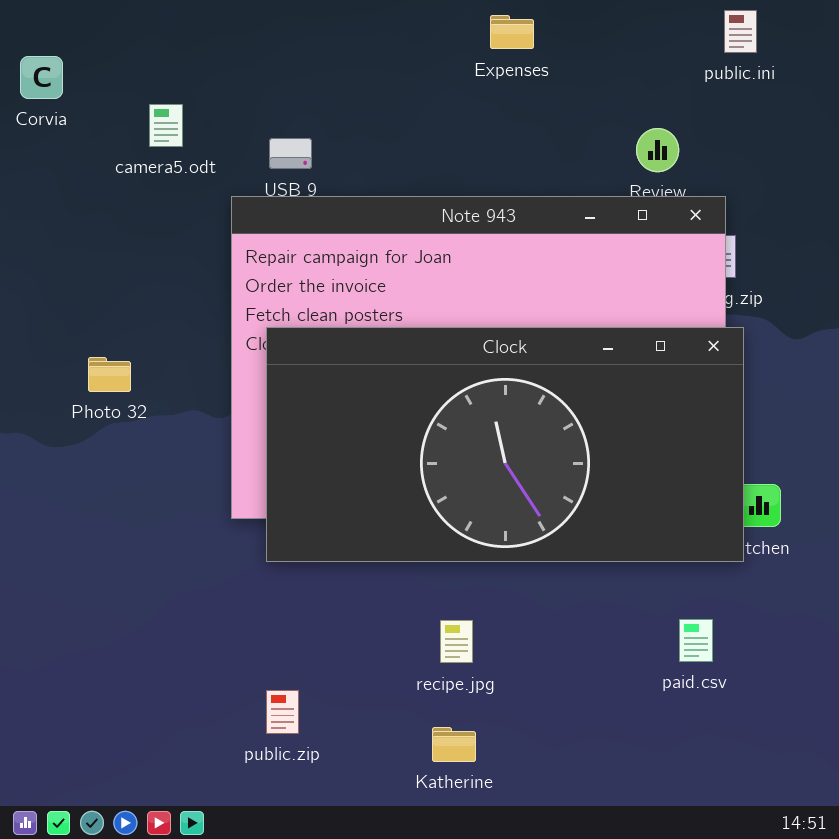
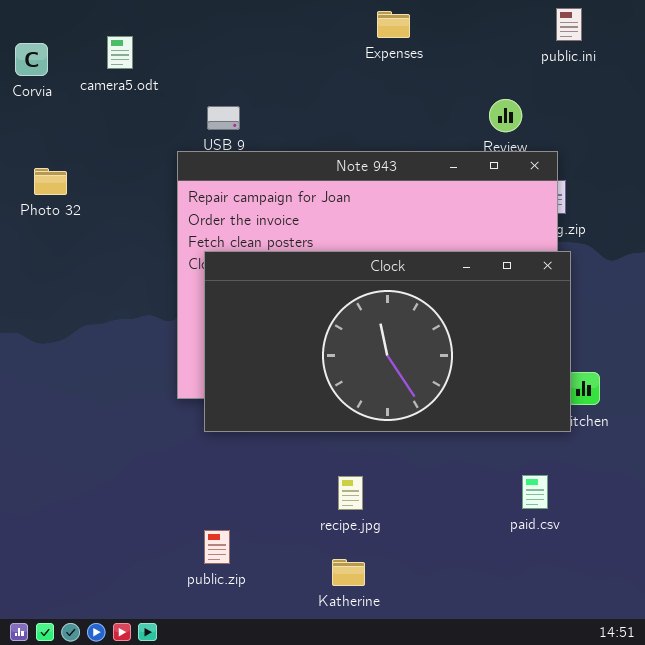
camera5.odt: [149,104,183,147] -> [107,36,133,69], moved
Photo 32: [88,357,131,392] -> [34,168,67,195], moved

